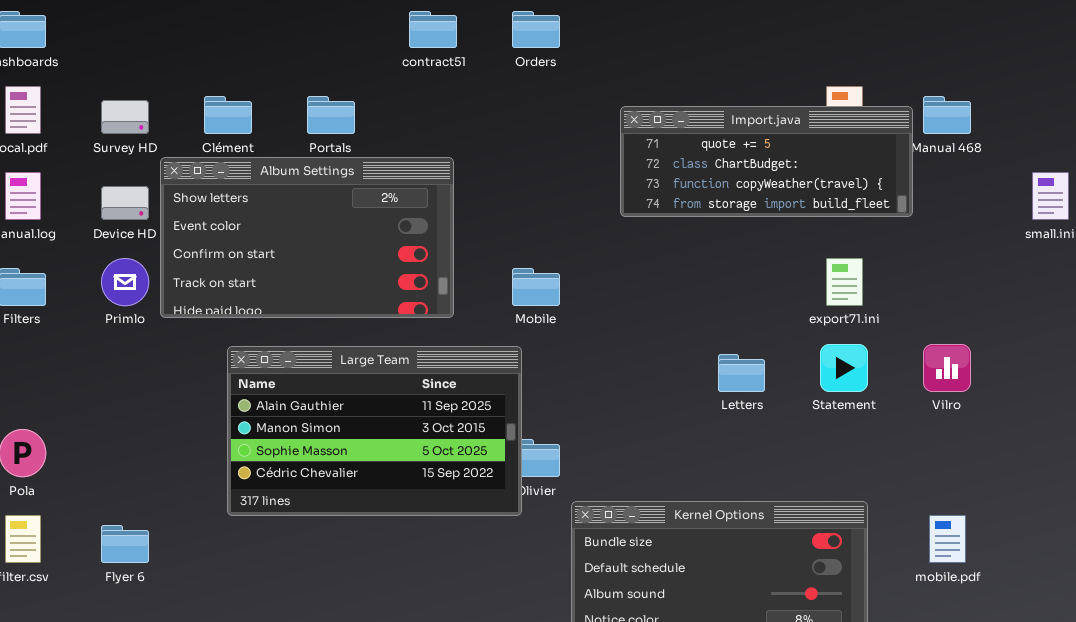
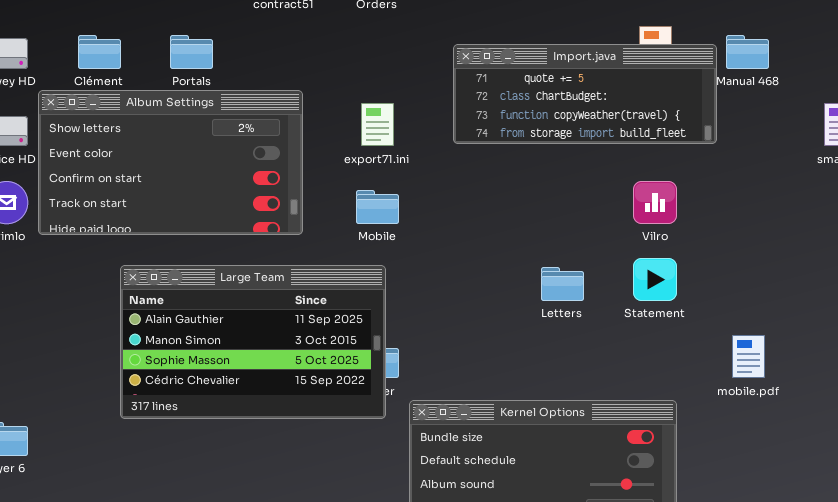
export71.ini: [826,258,863,306] -> [361,103,394,146], moved
Vilro: [923,344,971,392] -> [633,181,677,224], moved
Large Team: [227,346,522,516] -> [120,265,386,419], moved
mobile.pdf: [929,515,966,563] -> [732,335,765,378], moved

